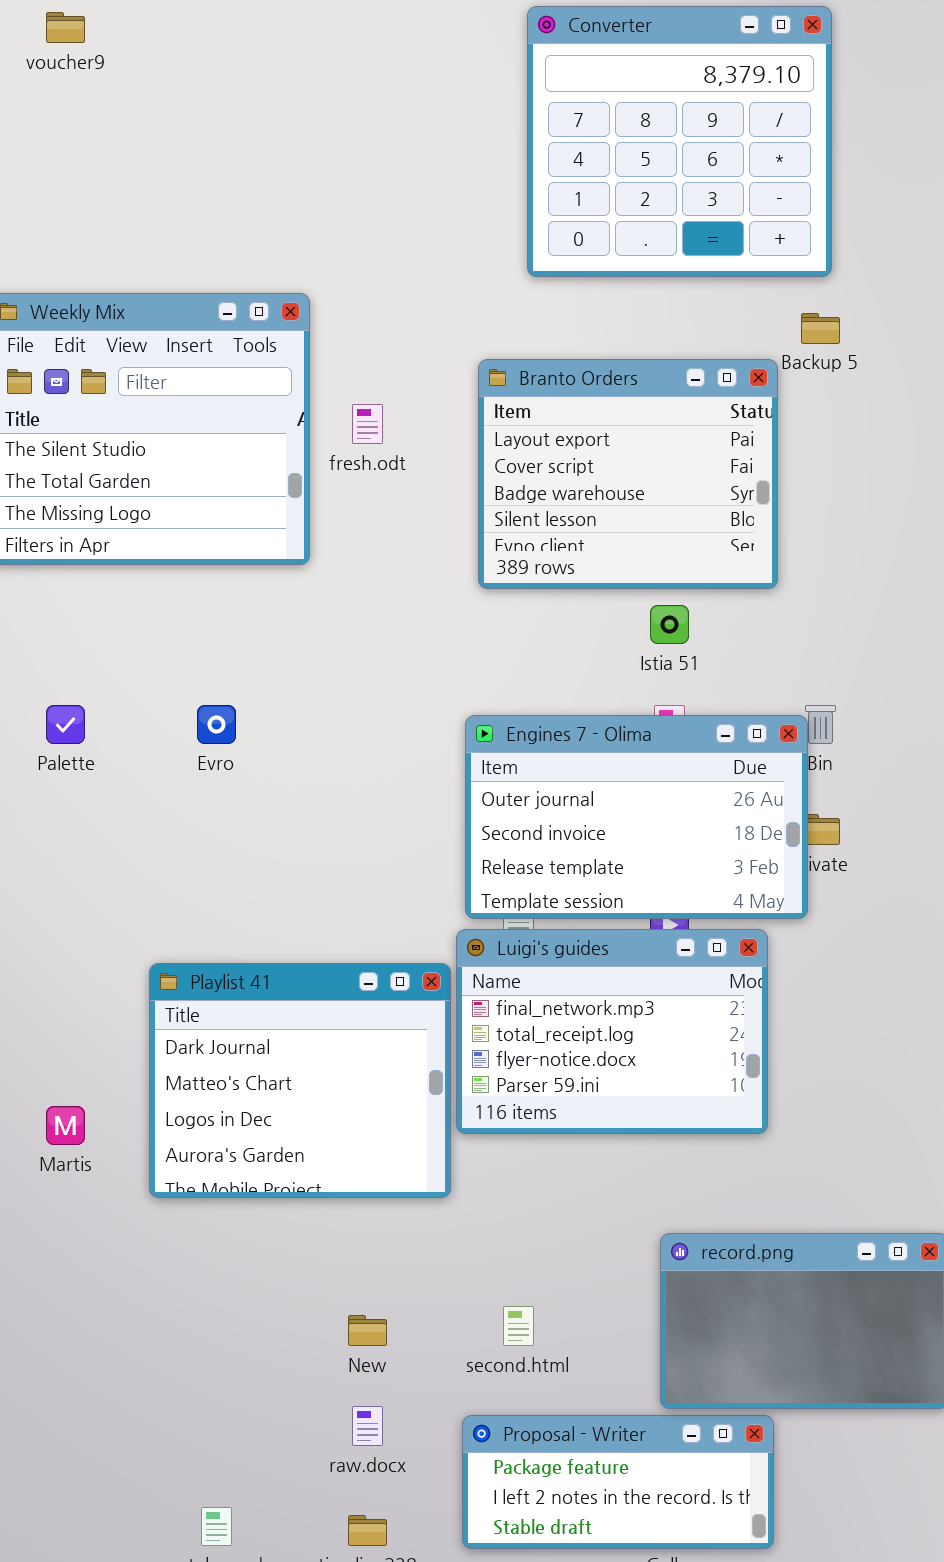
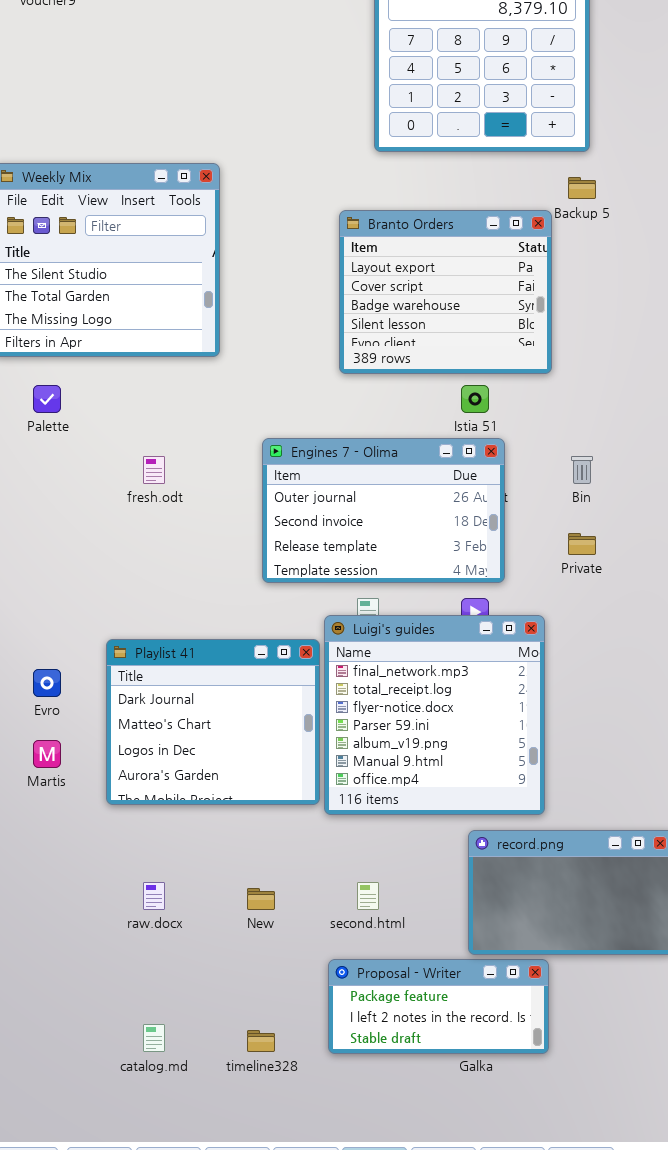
fresh.odt: [352,404,383,444] -> [143,456,165,484], moved
Palette: [46,705,85,744] -> [33,385,61,413], moved
Evro: [197,705,236,744] -> [33,669,61,697], moved
Engines 7 - Olima: [465,715,808,919] -> [262,438,505,583], moved
Luigi's guides: [456,929,768,1134] -> [324,615,545,815], resized
raw.docx: [352,1406,383,1446] -> [143,882,165,910], moved

